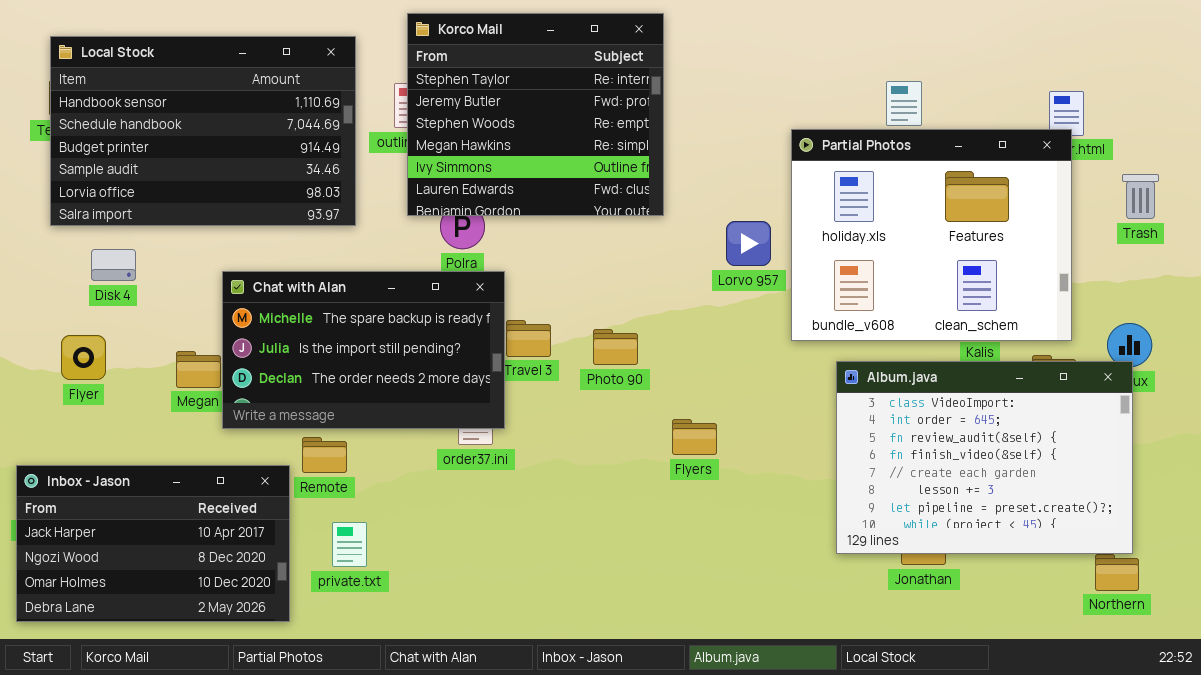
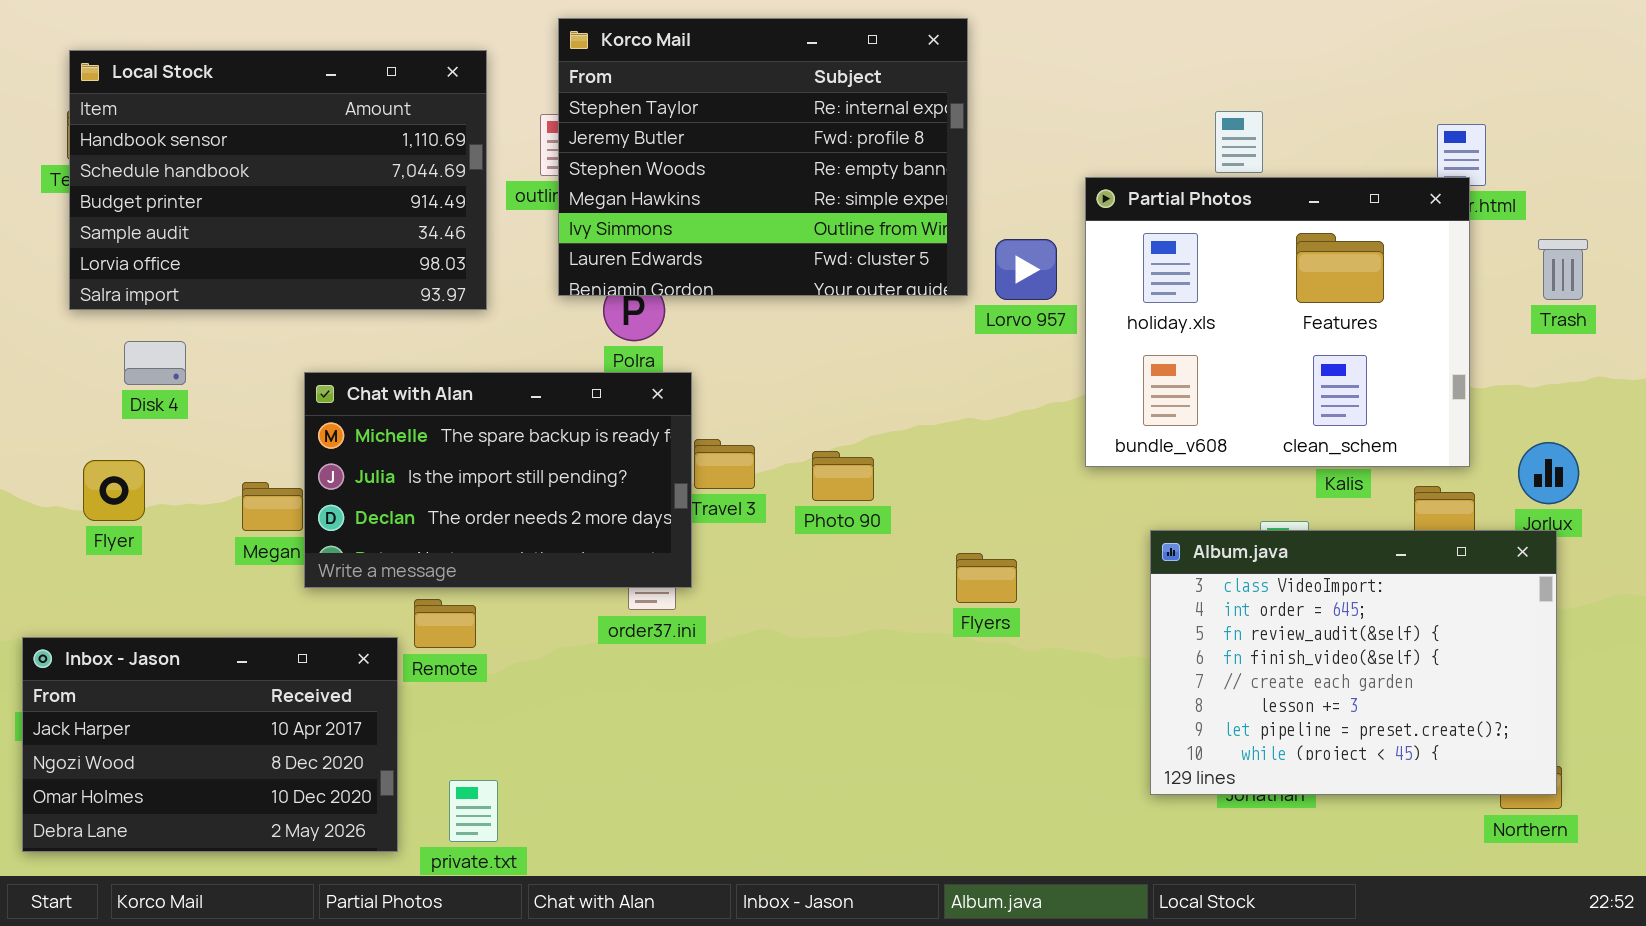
Korco Mail: [407,13,664,216] -> [558,18,968,296], resized
Lorvo 957: [726,221,771,266] -> [995,239,1057,300], moved
Album.java: [836,361,1133,554] -> [1150,530,1557,795], moved
Flyers: [672,419,717,455] -> [956,553,1017,603], moved
private.txt: [332,522,367,567] -> [449,780,498,842], moved

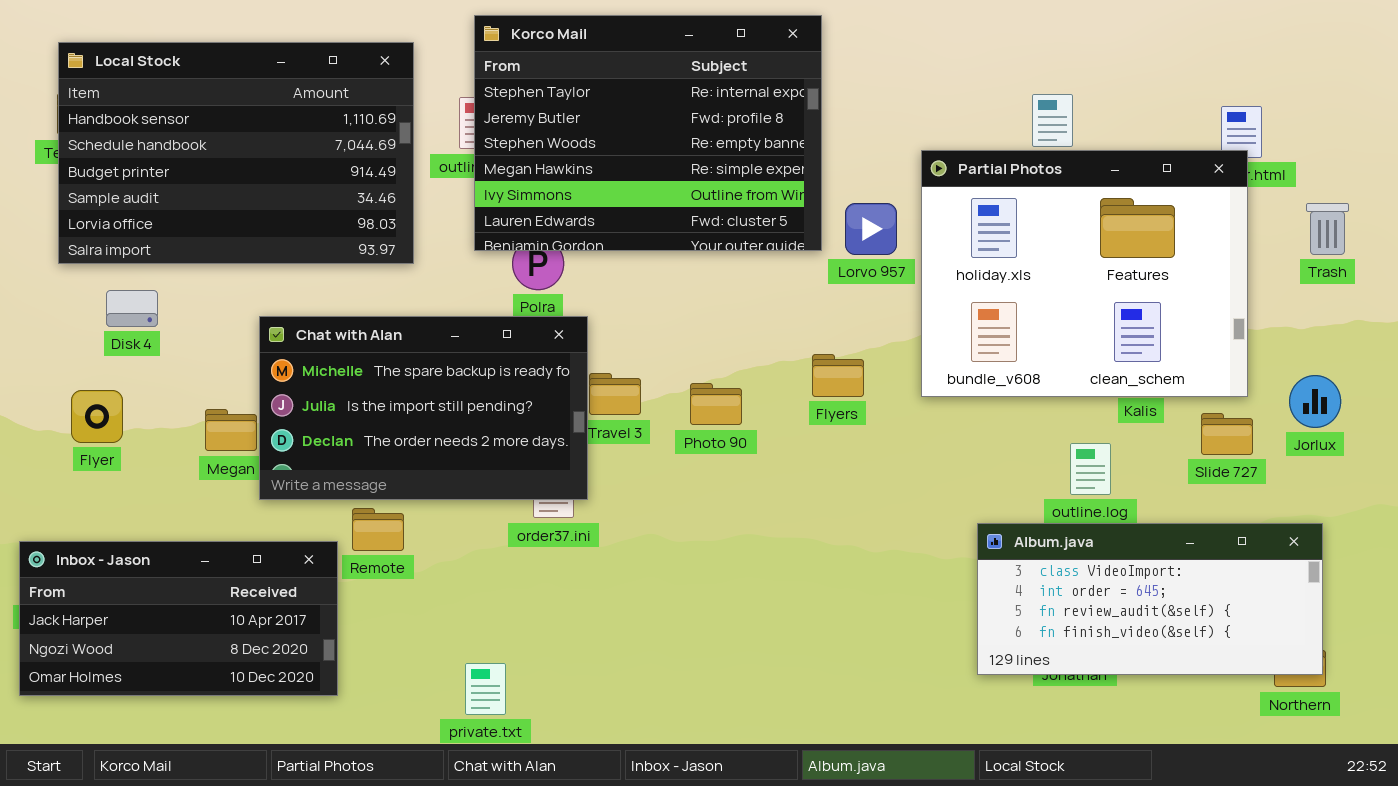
Album.java: [1150,530,1557,795] -> [977,523,1323,675], resized
Flyers: [956,553,1017,603] -> [812,354,864,397], moved
Inbox - Jason: [22,637,398,852] -> [19,541,338,696], resized
private.txt: [449,780,498,842] -> [465,663,506,715], moved

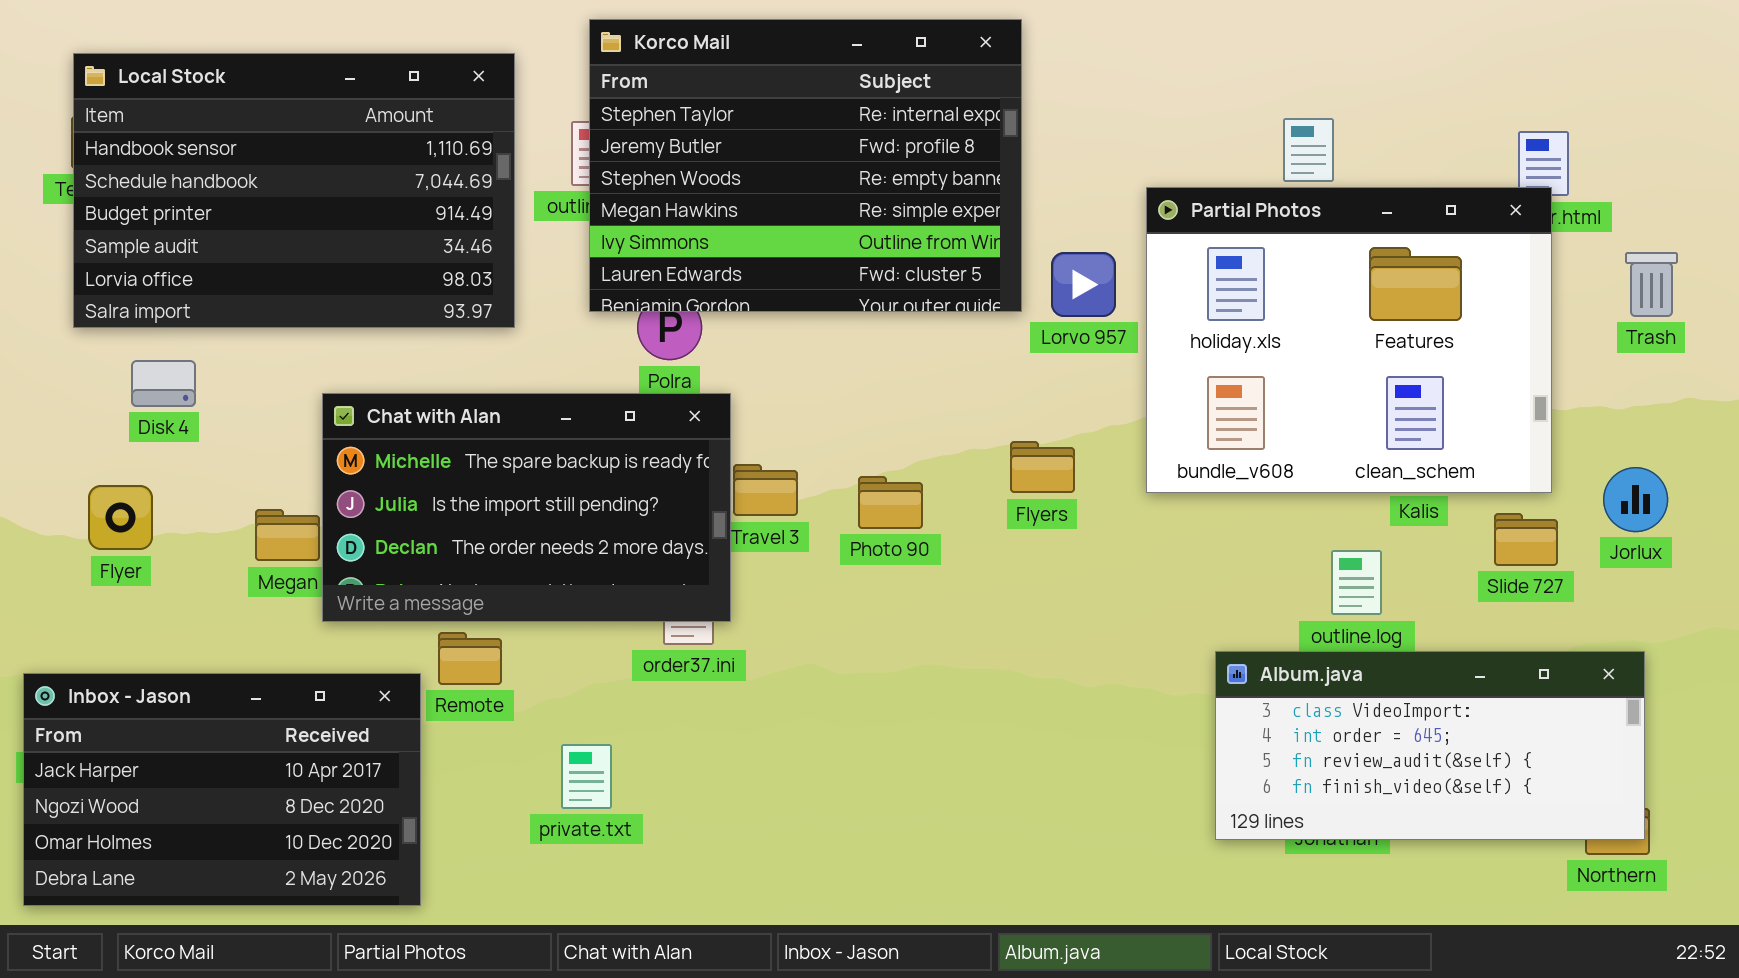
Inbox - Jason: [19,541,338,696] -> [23,673,421,906], resized
private.txt: [465,663,506,715] -> [561,744,612,809], moved

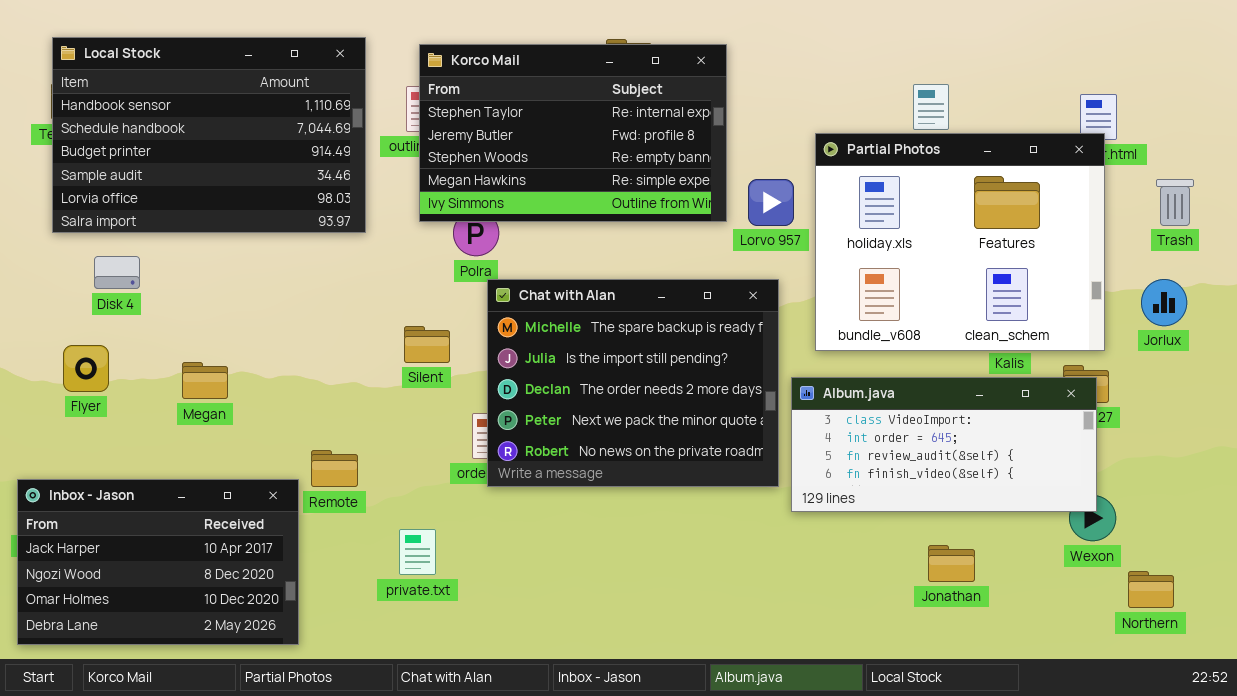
Korco Mail: [589,19,1022,312] -> [419,44,727,222], resized
Chat with Alan: [322,393,731,622] -> [487,279,779,487], moved, resized
Jorlux: [1603,467,1668,532] -> [1141,279,1187,326], moved
Album.java: [1215,651,1645,840] -> [791,377,1097,512], moved

